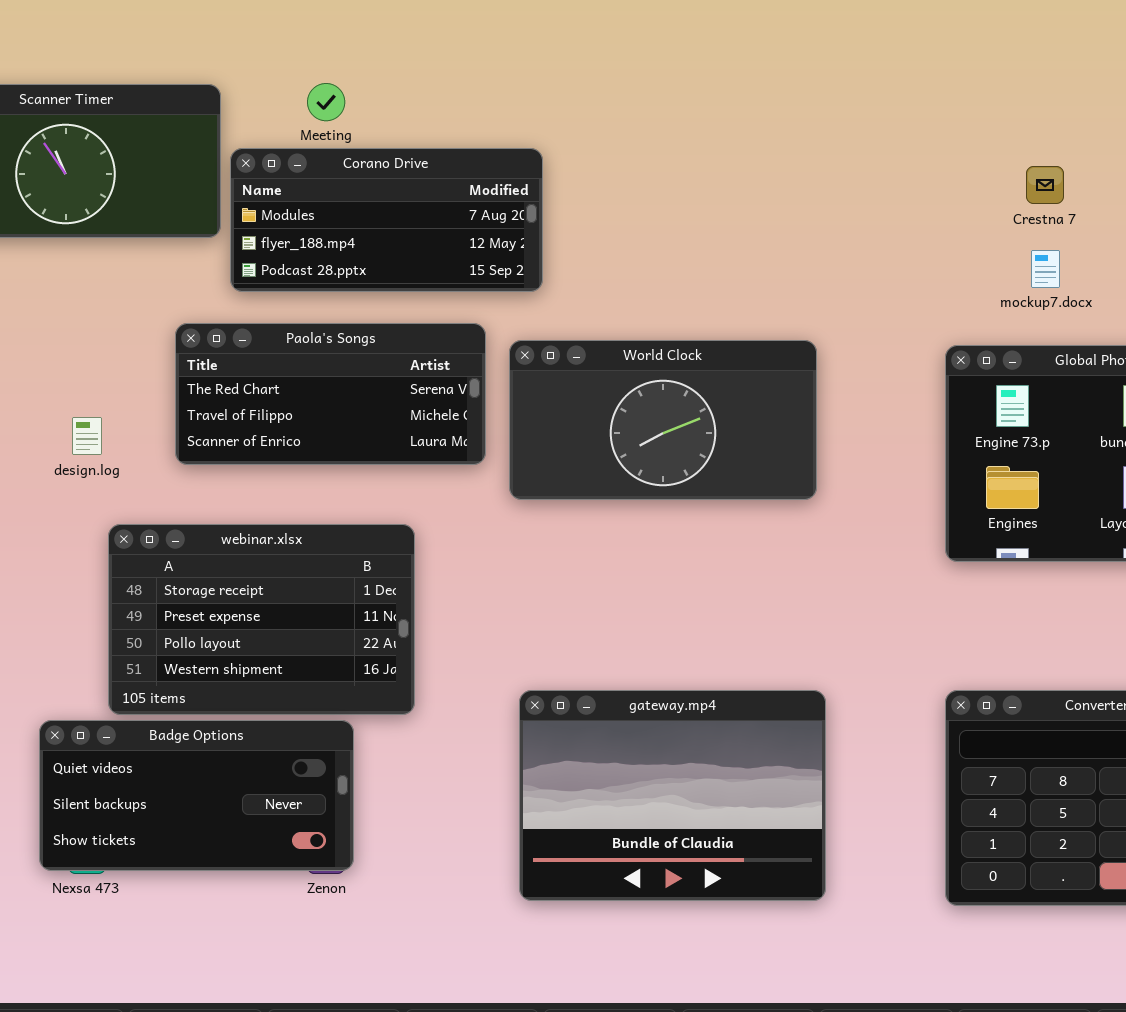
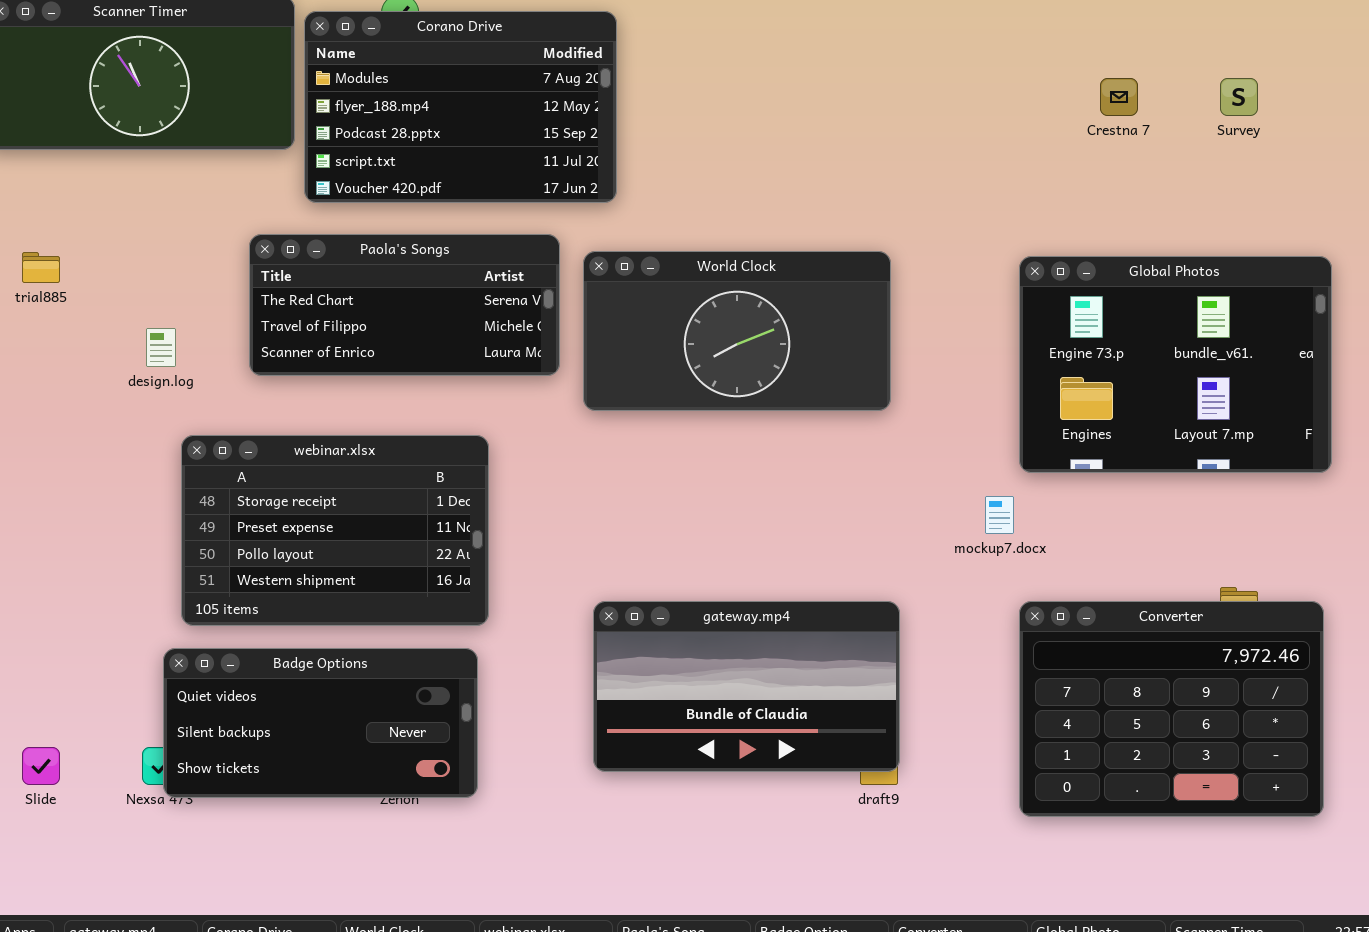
Corano Drive: [230,148,543,292] -> [304,11,617,203], resized
mockup7.docx: [1031,250,1060,288] -> [985,496,1014,534], moved
gateway.mp4: [519,690,826,901] -> [593,601,900,772], resized
Badge Options: [39,720,354,871] -> [163,648,478,798], moved

